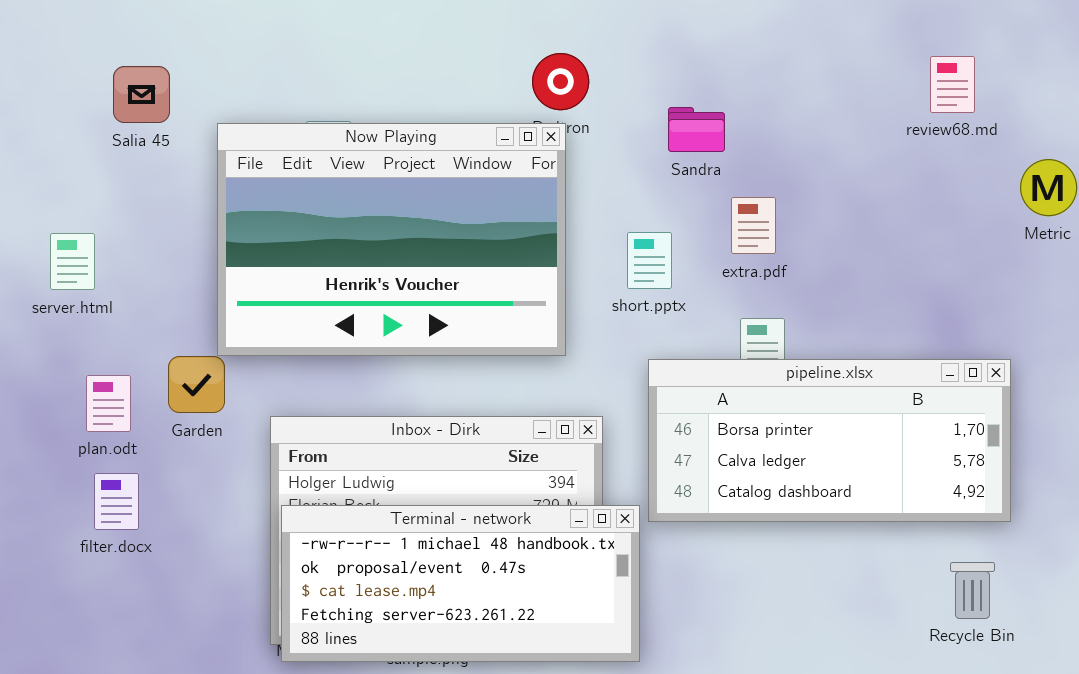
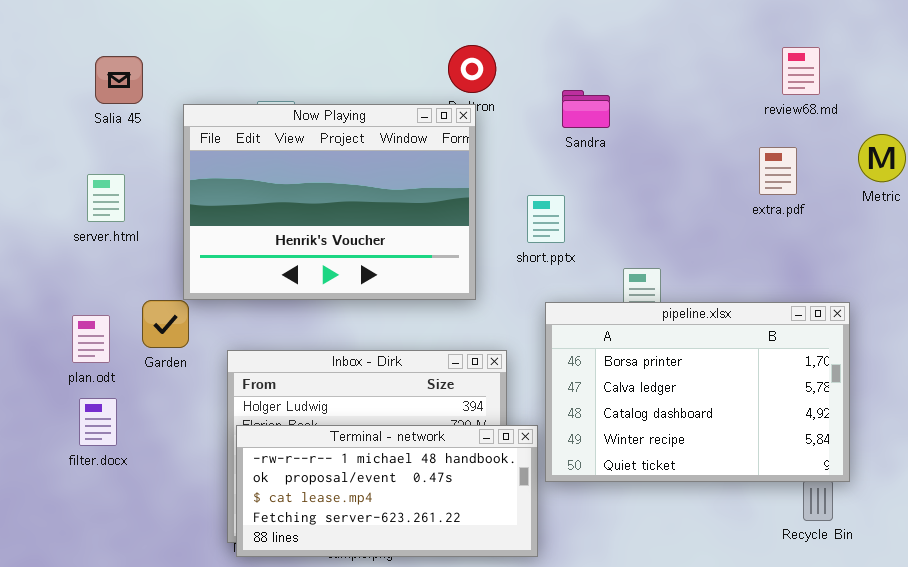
extra.pdf: [731,197,776,254] -> [759,147,797,195], moved
server.html: [50,233,95,290] -> [87,174,125,222], moved
pipeline.xlsx: [648,359,1011,522] -> [545,302,850,482], resized

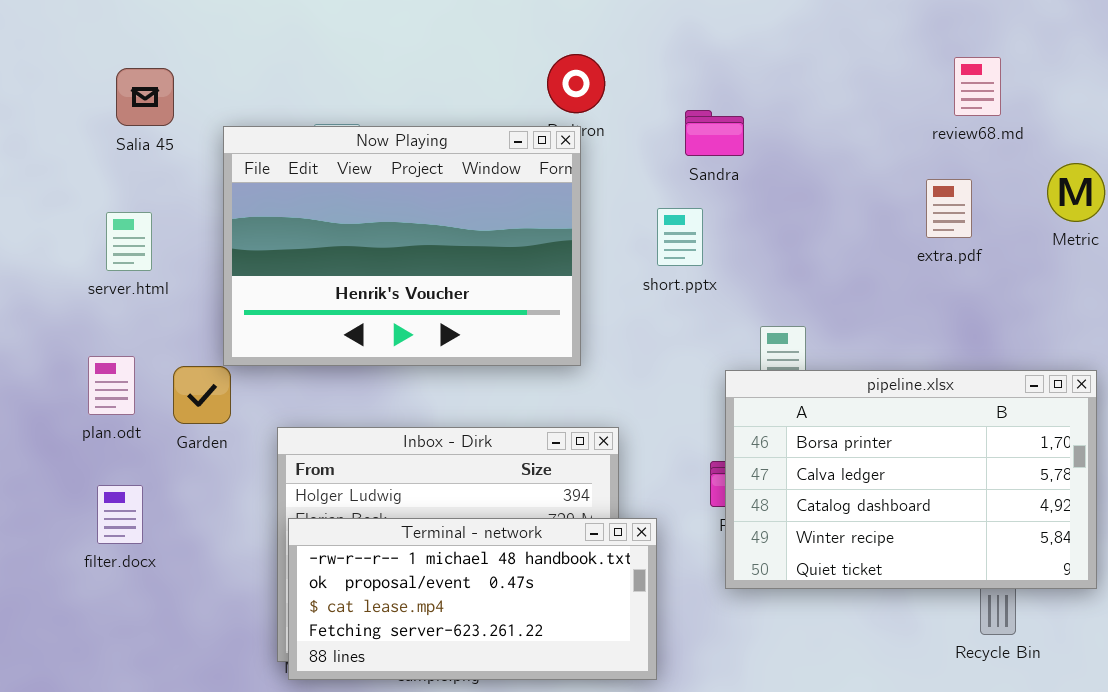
short.pptx: [527,195,565,243] -> [657,208,703,266], moved
pipeline.xlsx: [545,302,850,482] -> [725,370,1097,589], moved
plan.odt: [72,315,110,363] -> [88,356,135,415], moved

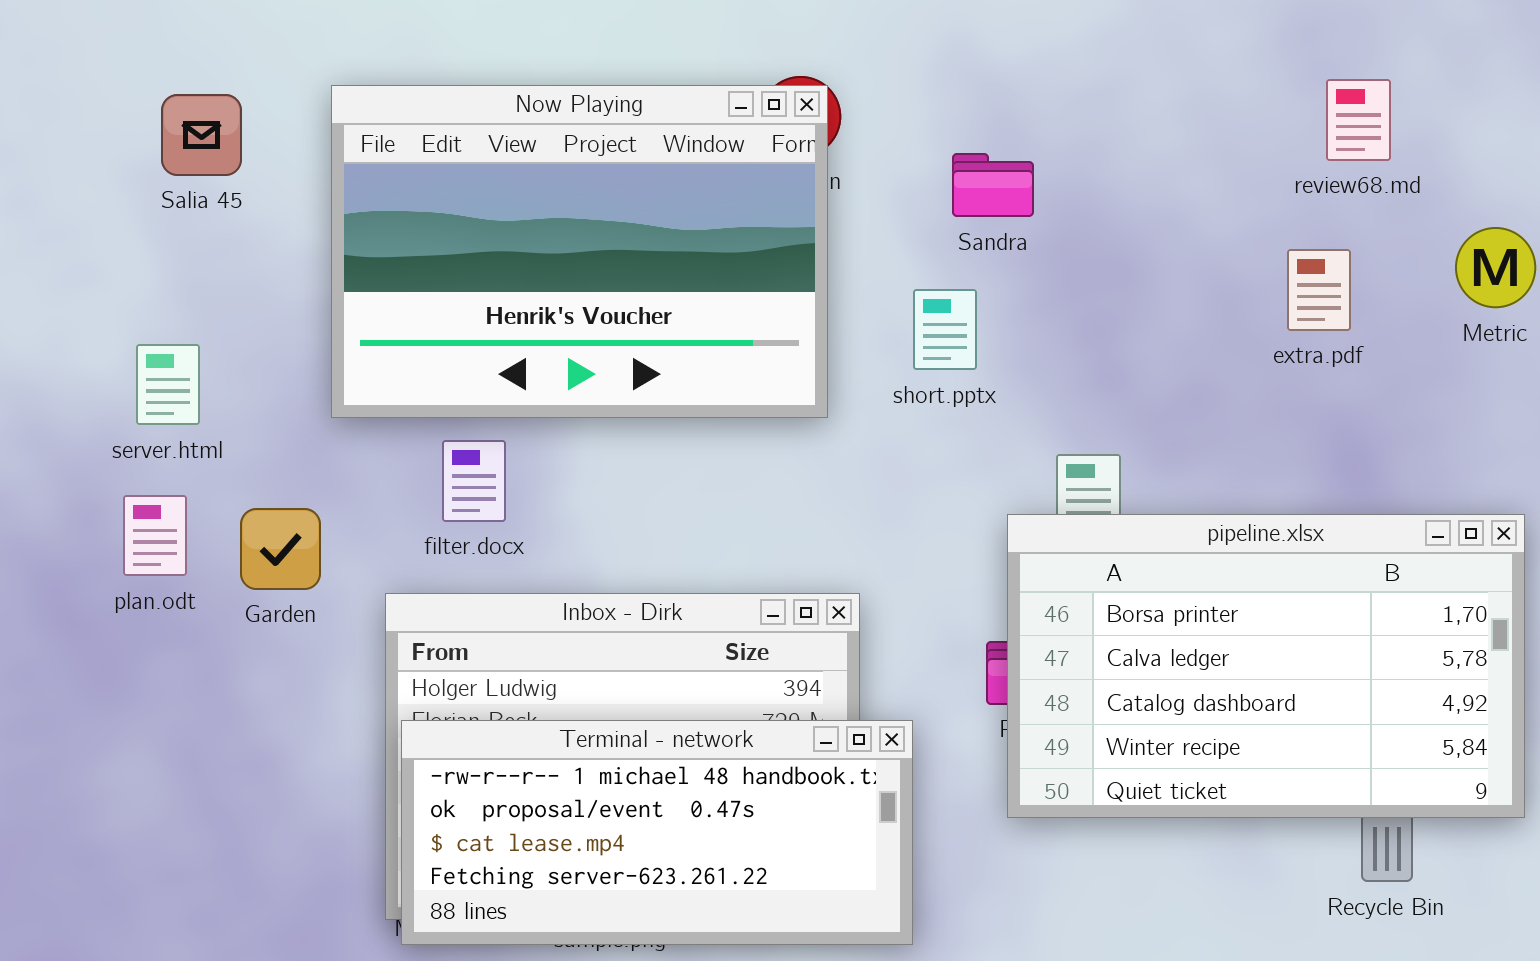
Now Playing: [223,126,581,366] -> [331,85,828,418], moved
server.html: [106,212,152,271] -> [136,344,200,425], moved
filter.docx: [97,485,143,544] -> [442,440,506,522], moved

